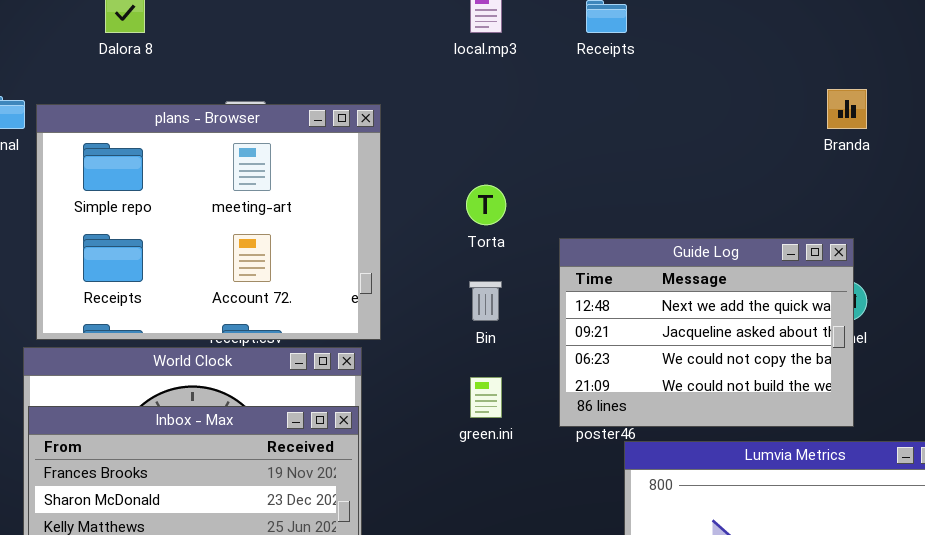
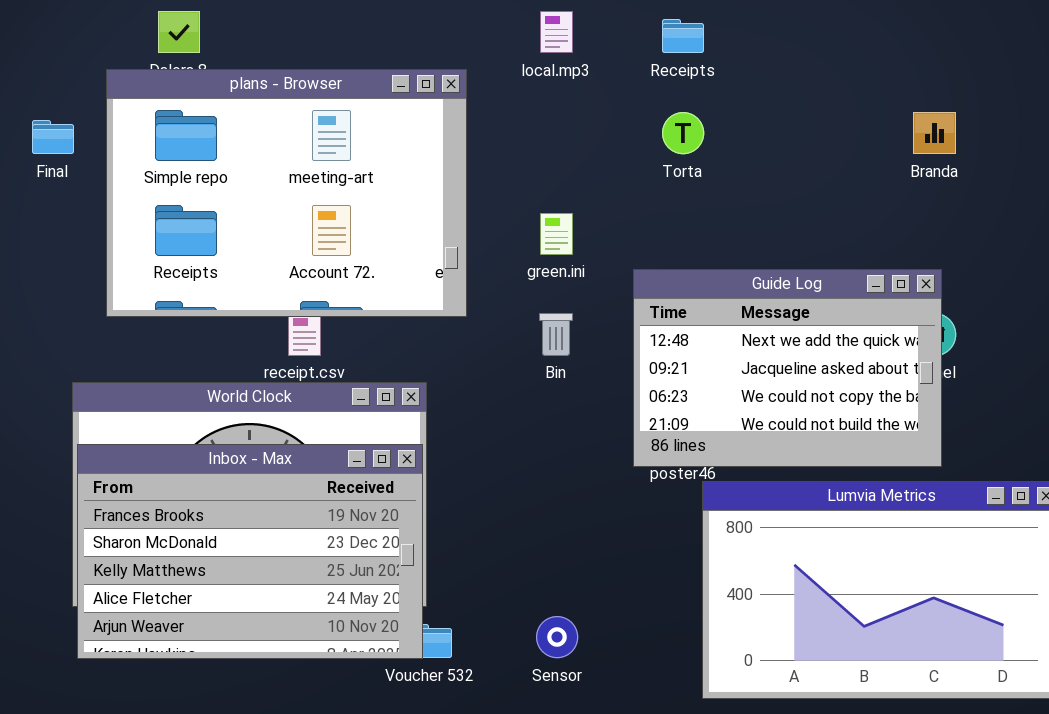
plans - Browser: [36,104,381,340] -> [106,69,467,317], moved
Torta: [466,185,506,225] -> [662,112,704,154], moved
green.ini: [470,377,502,418] -> [540,213,573,255], moved

